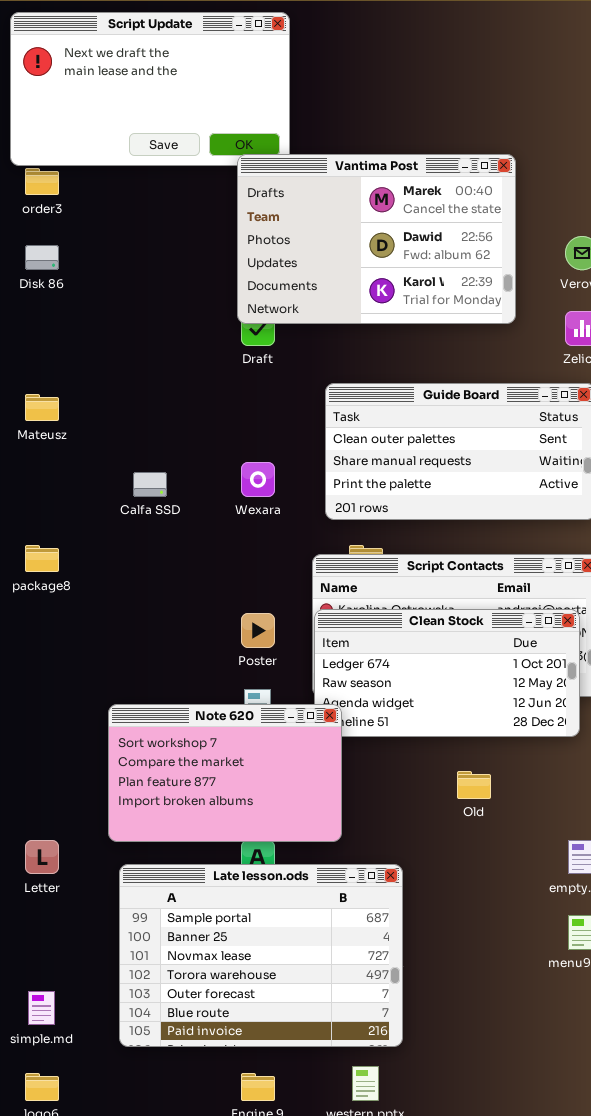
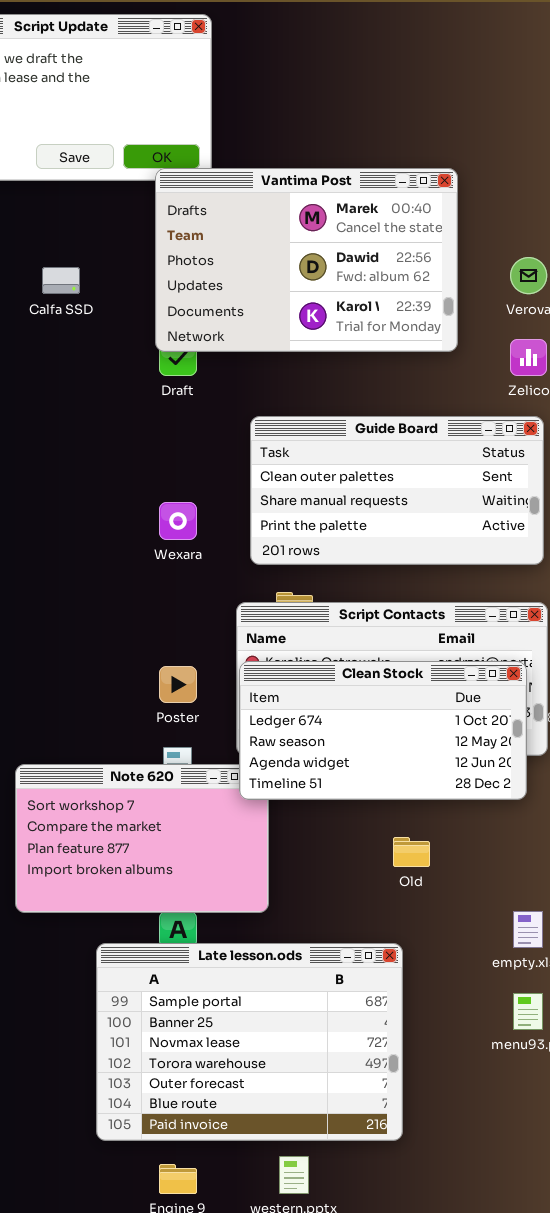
Calfa SSD: [133,472,167,497] -> [42,267,80,294], moved
Clean Stock: [314,609,580,737] -> [239,661,527,800], raised
Late lesson.ods: [119,864,403,1047] -> [96,943,403,1141], moved

